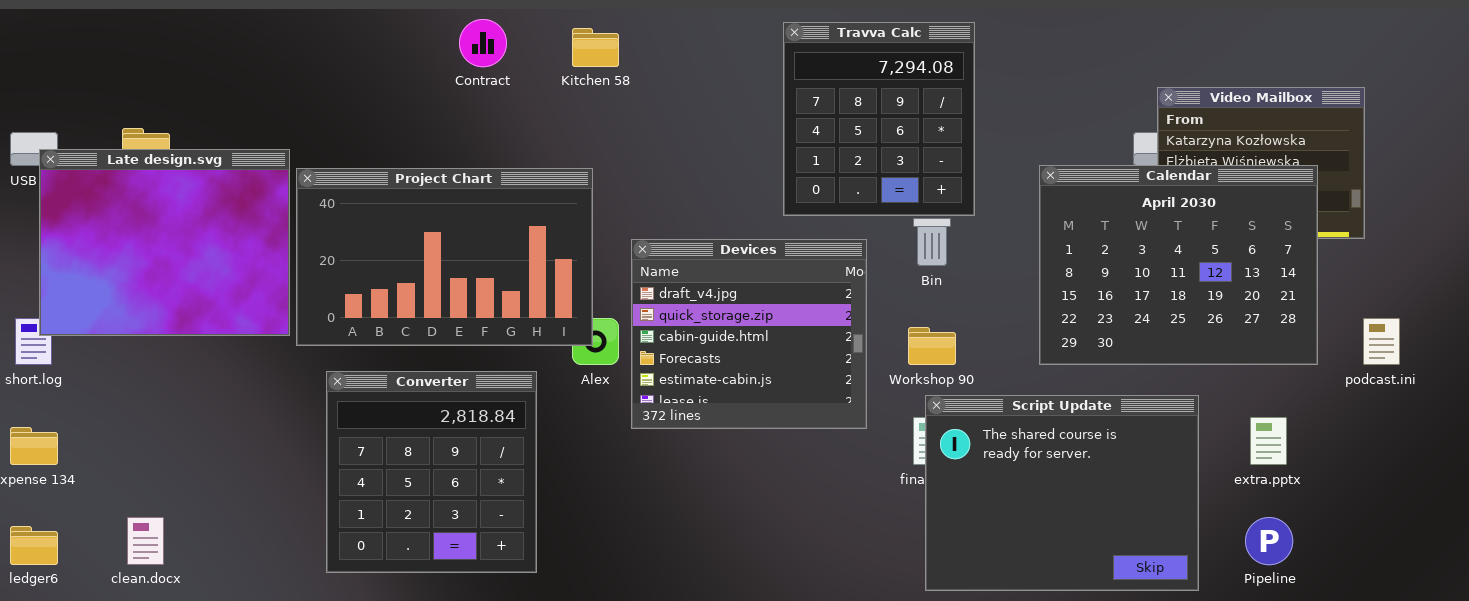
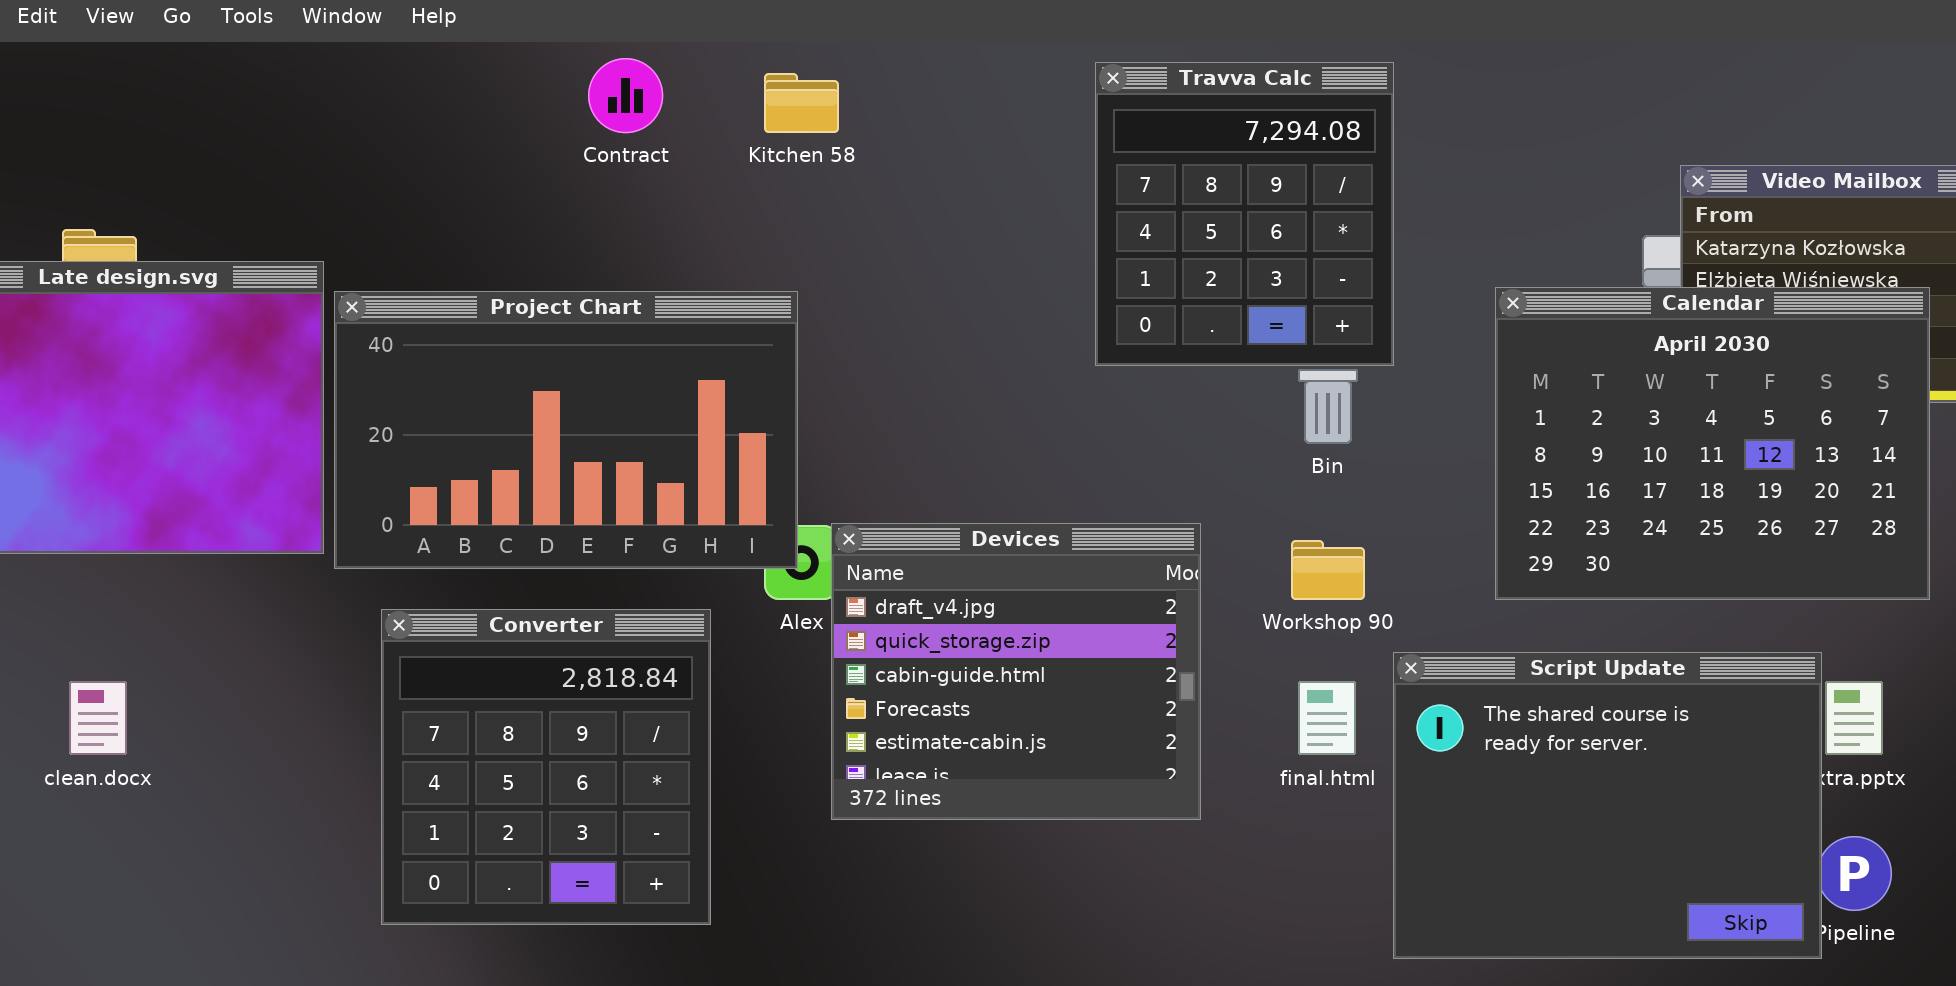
Devices: [631,239,867,429] -> [831,523,1201,820], moved
Script Update: [925,395,1199,591] -> [1393,652,1822,959], moved
clean.docx: [127,517,164,565] -> [69,681,127,755], moved

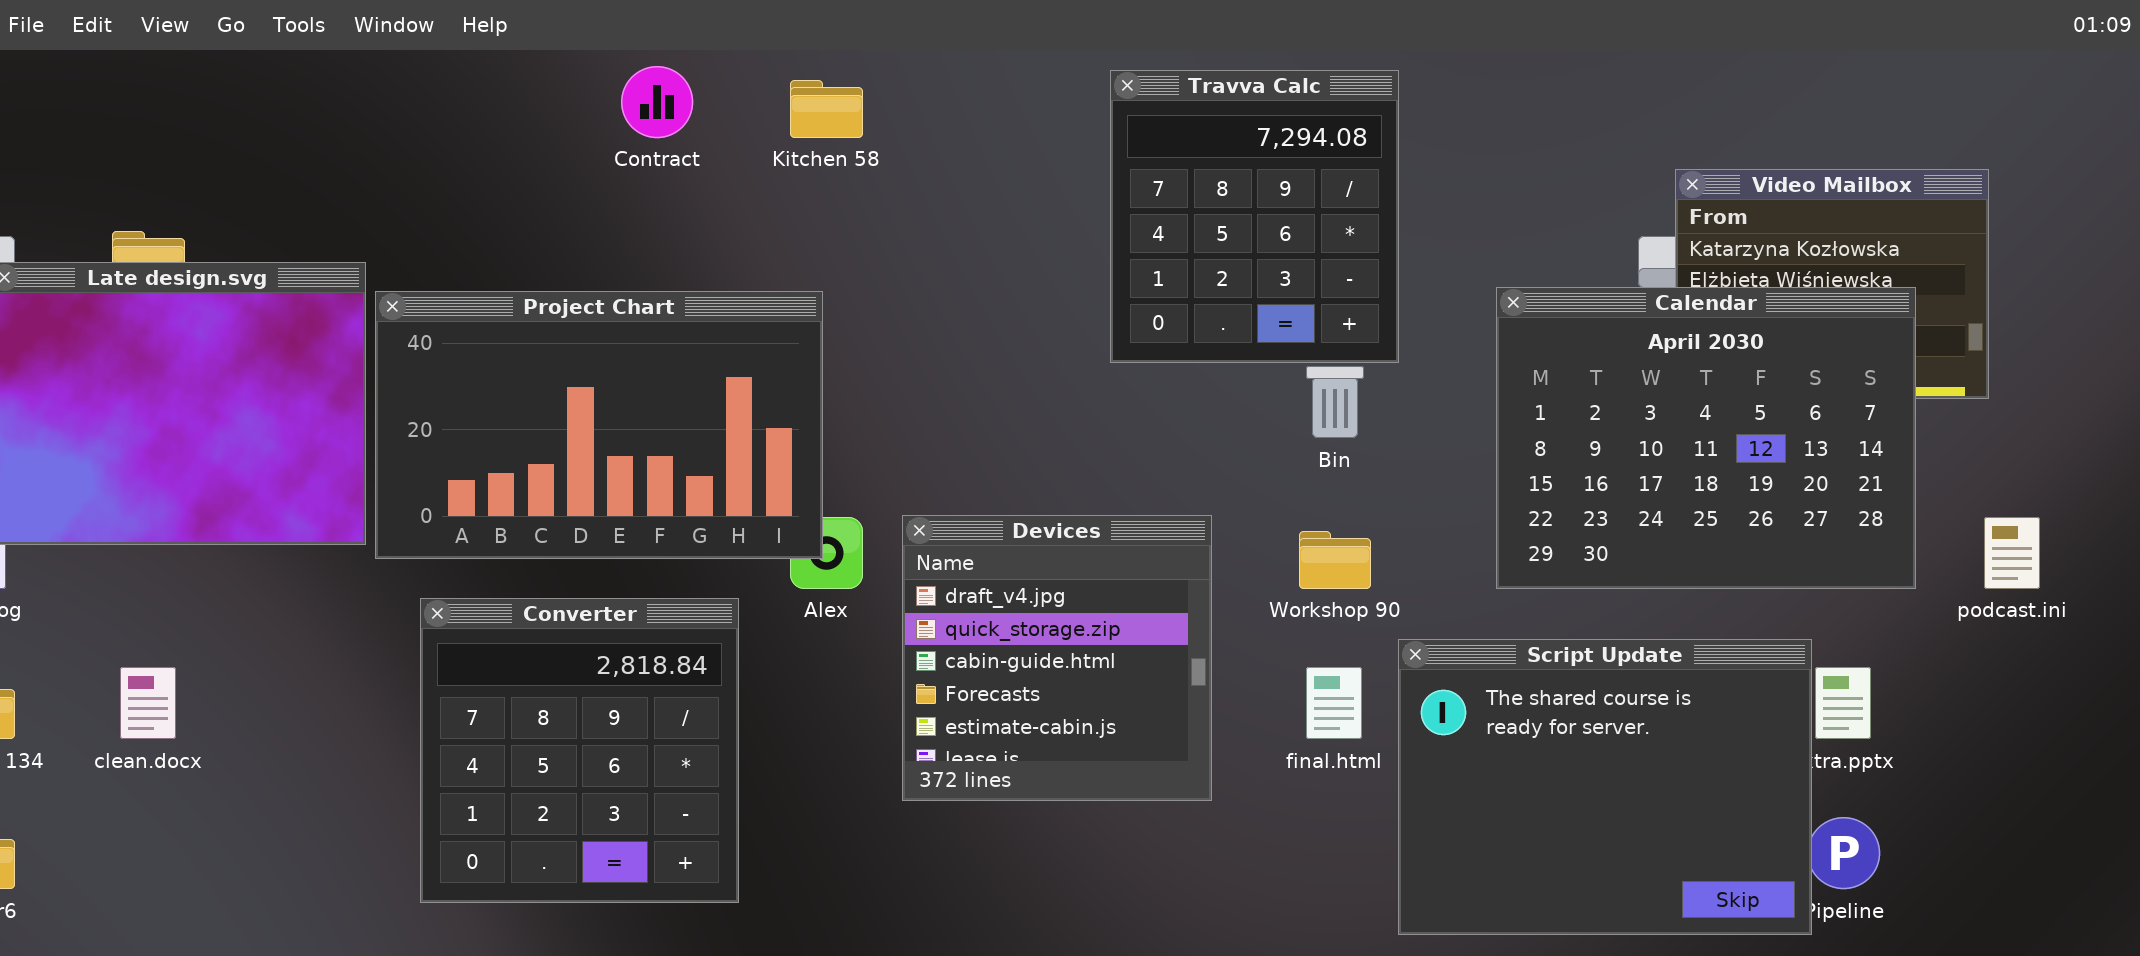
Devices: [831,523,1201,820] -> [902,515,1212,801], resized

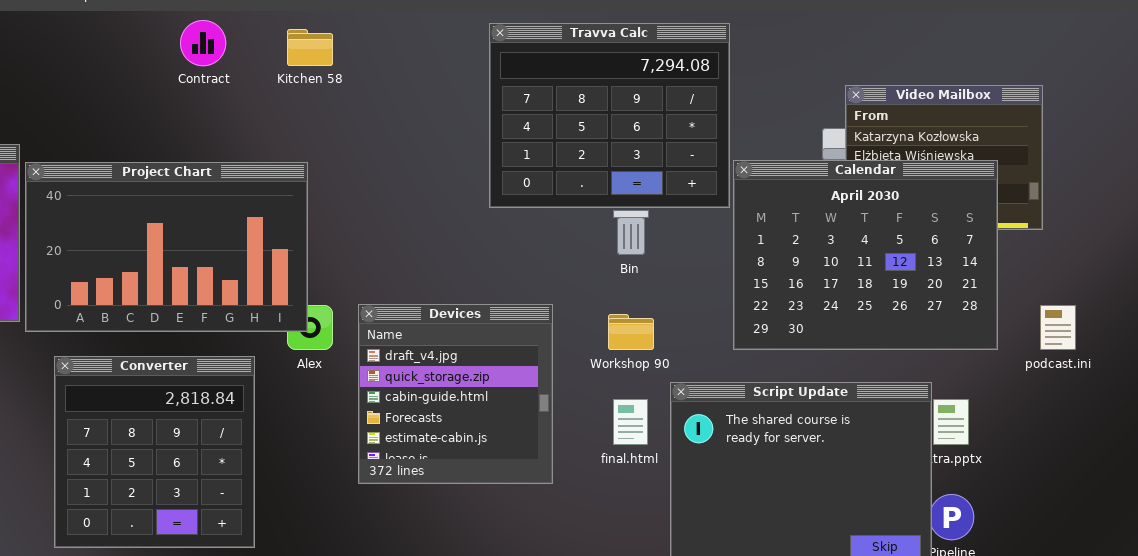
Travva Calc: [1110,70,1399,363] -> [489,23,730,208], resized

